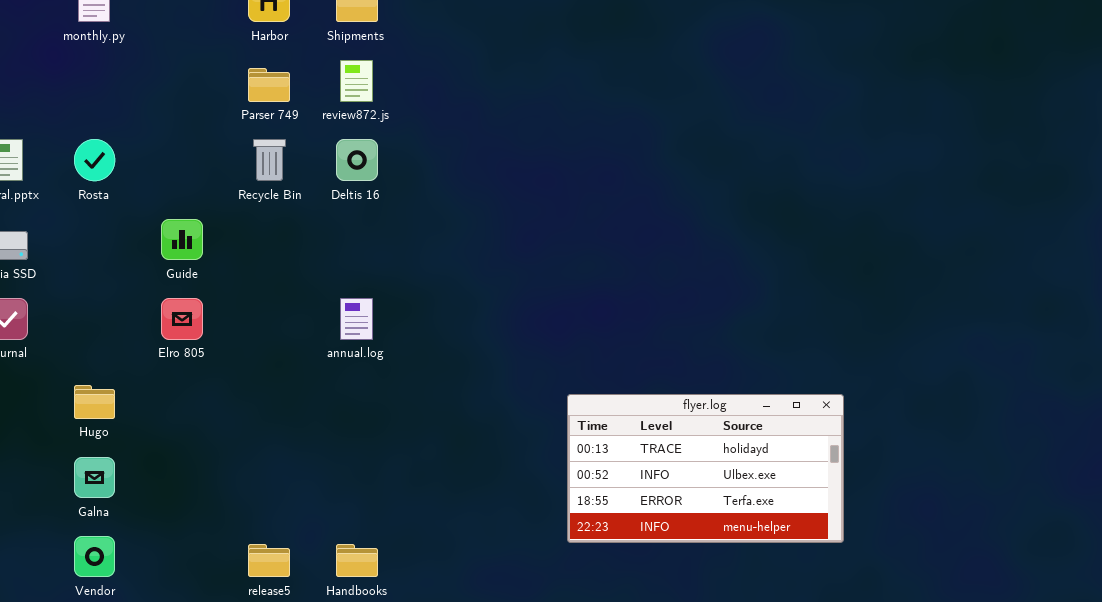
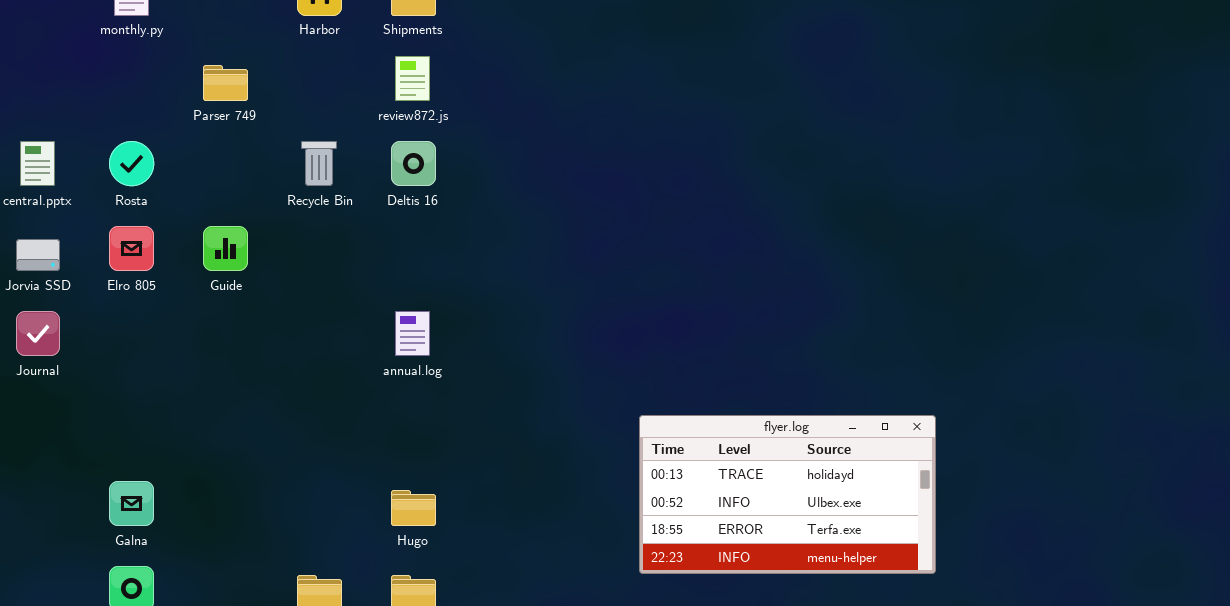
Parser 749: [248,68,290,102] -> [203,65,248,101], moved
Elro 805: [161,298,203,340] -> [109,226,154,271], moved
Hugo: [74,385,115,419] -> [391,490,436,526], moved

